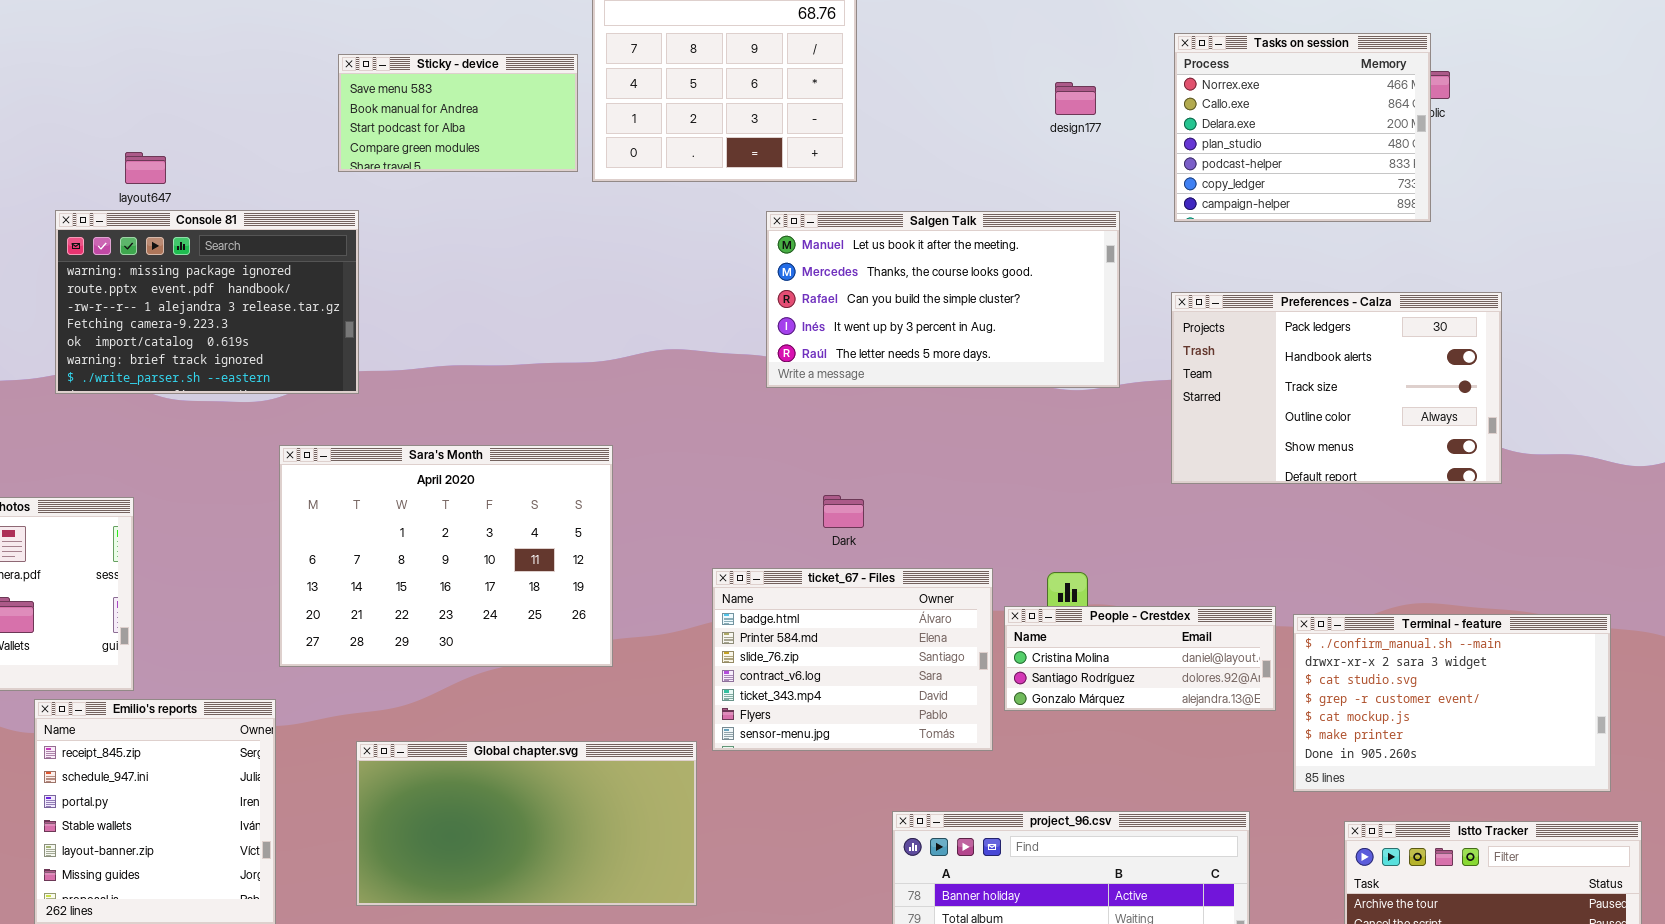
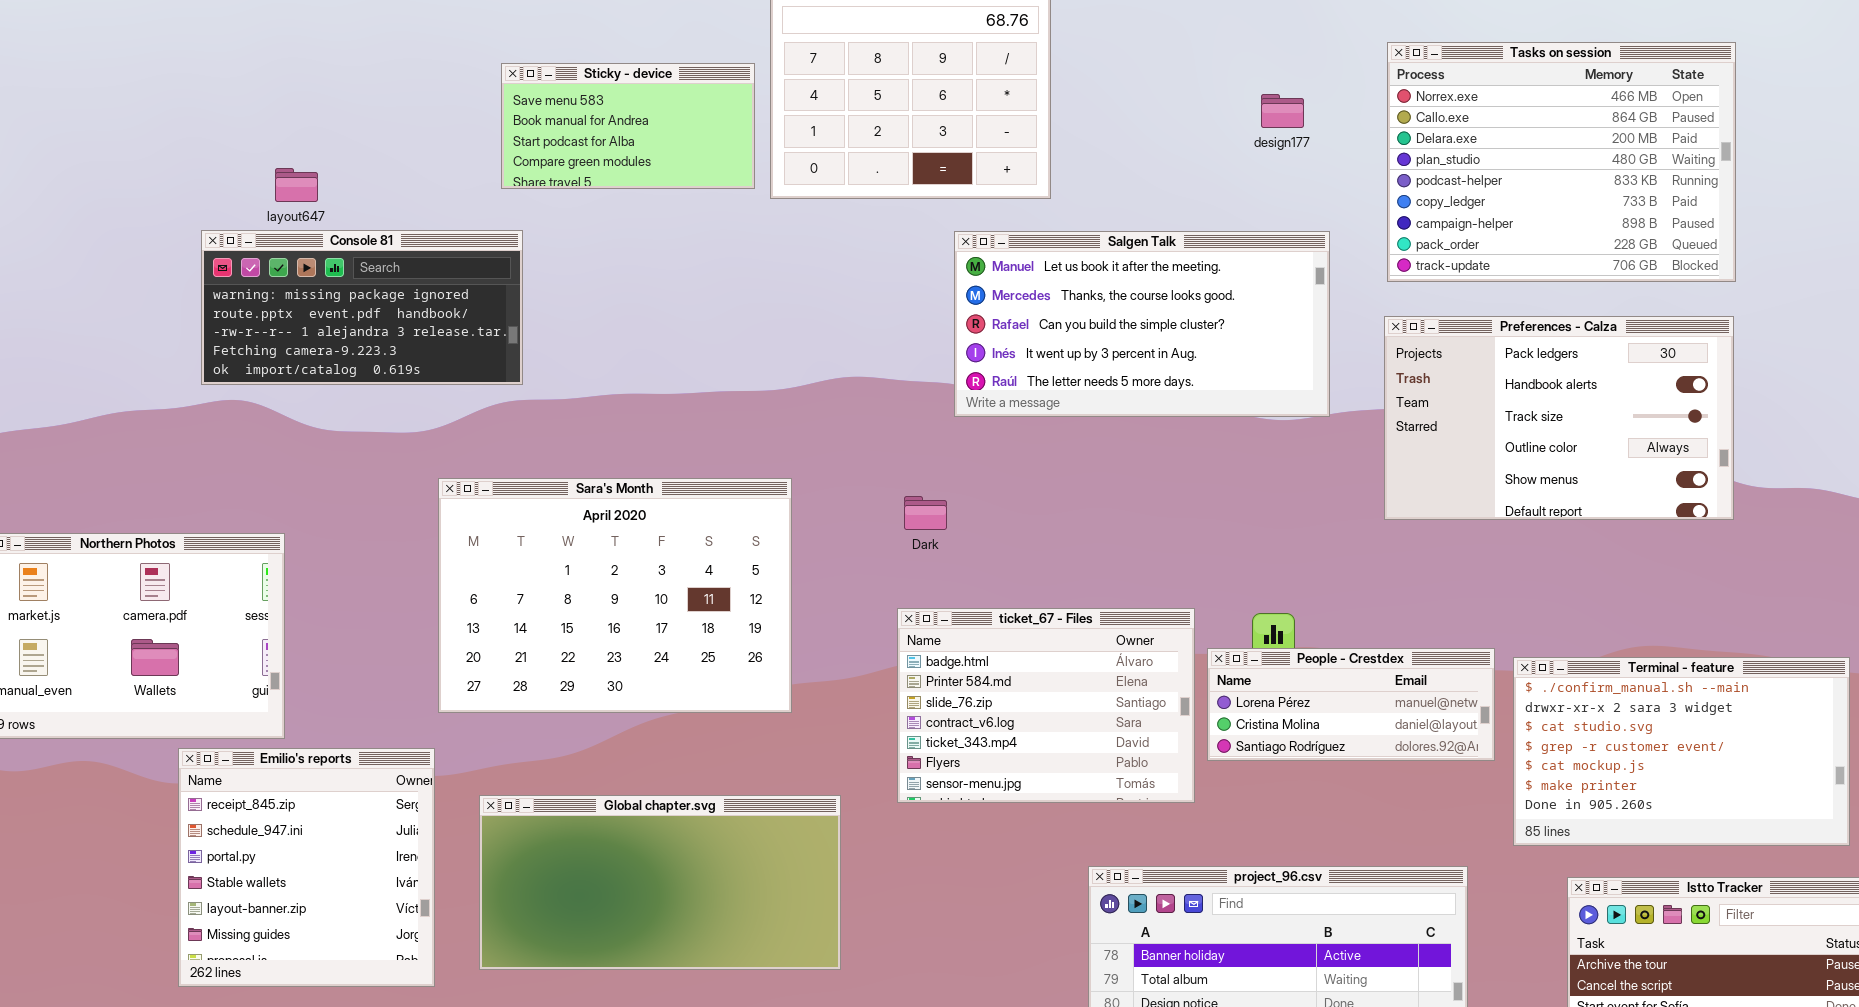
Tasks on session: [1174,33,1431,222] -> [1387,42,1736,282], resized
Console 81: [55,210,359,394] -> [201,230,523,385], resized
Dark: [823,495,864,528] -> [904,496,947,530], moved
People - Crestdex: [1004,606,1276,711] -> [1207,648,1495,761], scrolled up 1 row
Global chapter.svg: [356,741,697,906] -> [479,795,841,970], moved

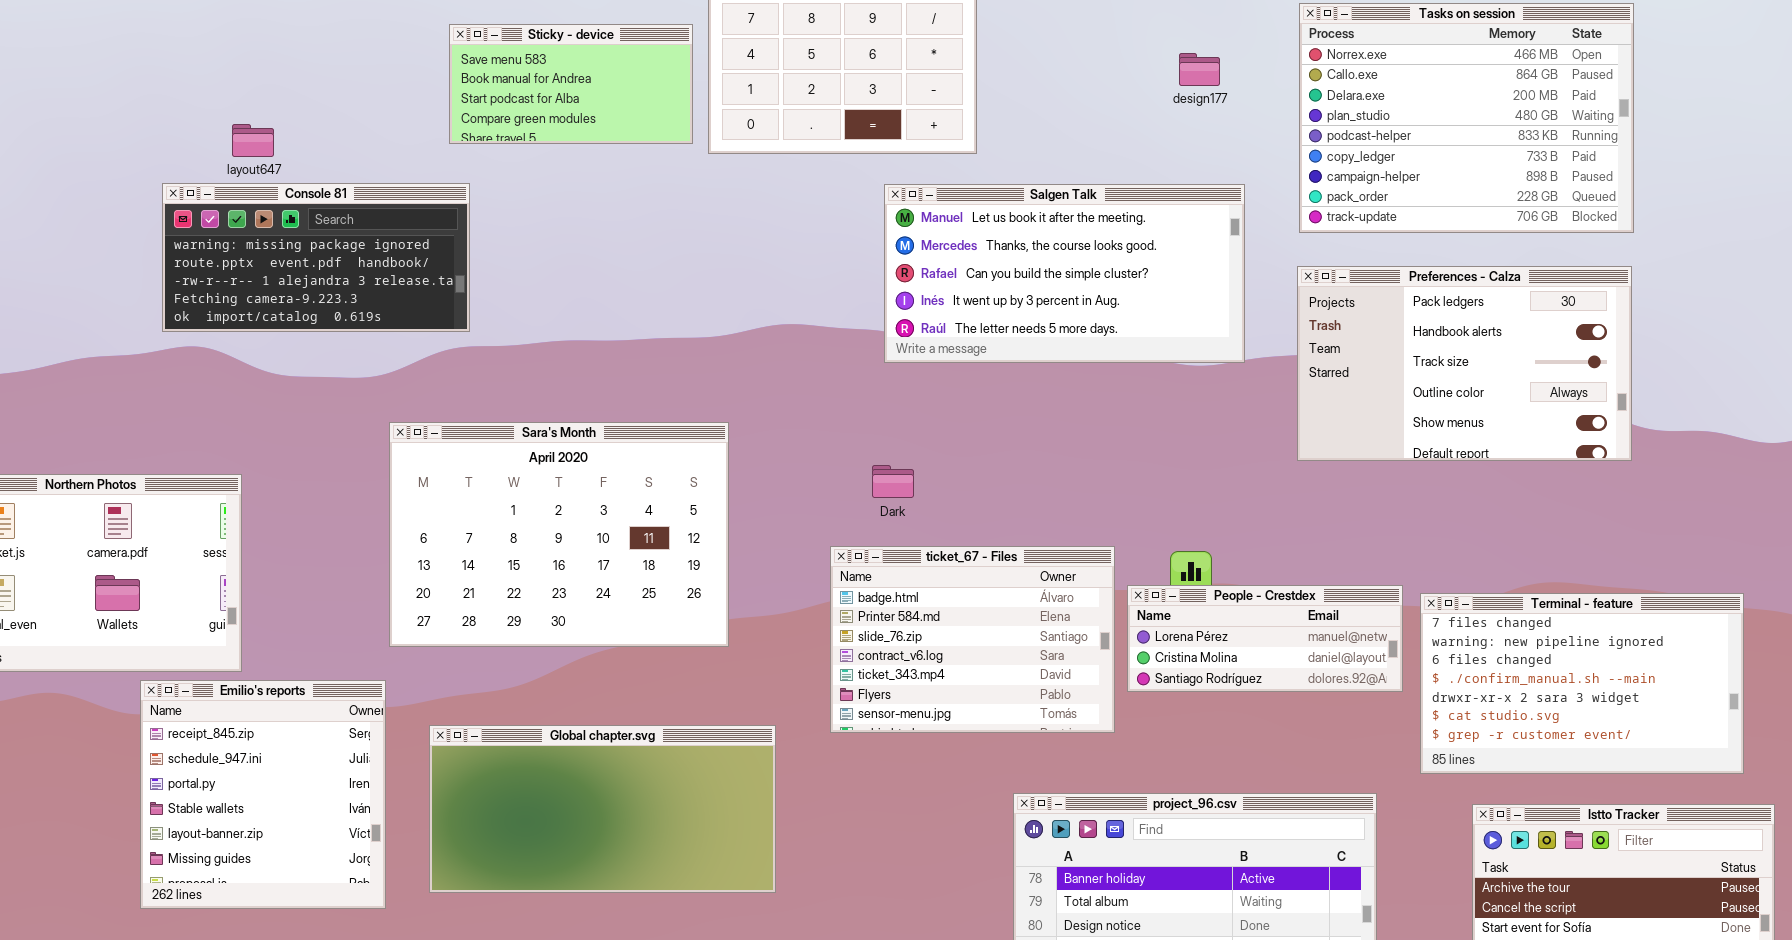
Dark: [904,496,947,530] -> [872,465,914,498], moved
Terminal - feature: [1513,657,1850,846] -> [1420,593,1744,774], scrolled up 3 rows

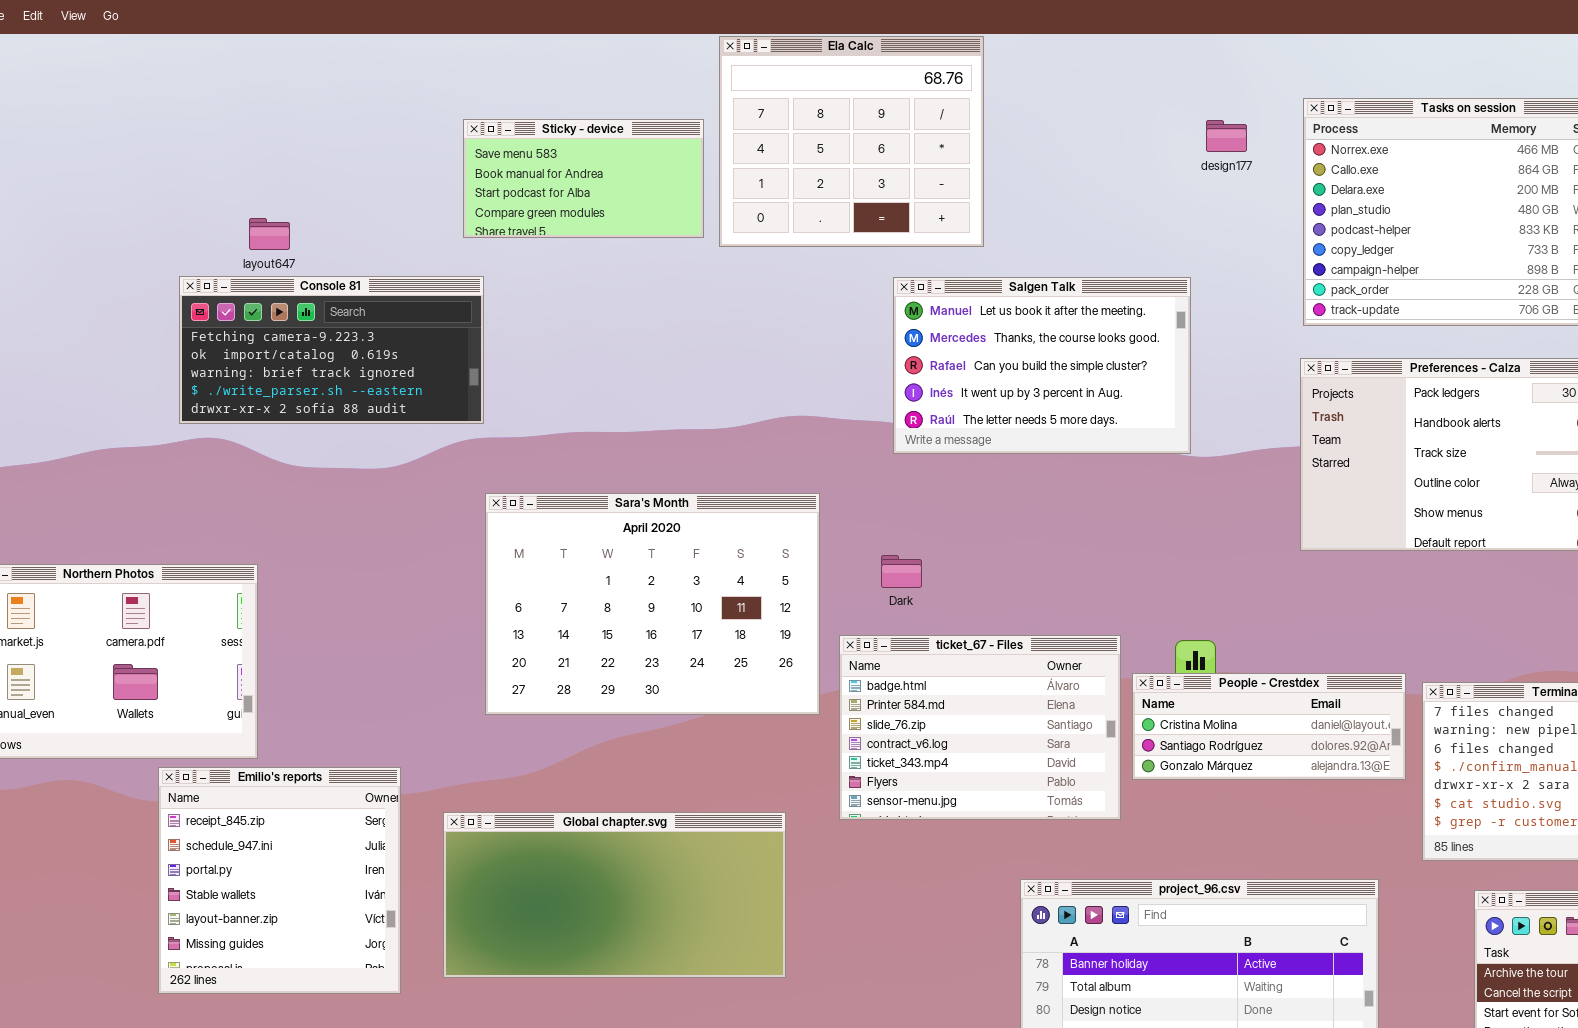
design177: [1179,53,1220,86] -> [1206,120,1247,152], moved
Console 81: [162,183,470,332] -> [179,276,484,424], scrolled down 3 rows
Salgen Talk: [884,184,1245,363] -> [893,277,1191,454], resized
Sara's Month: [389,422,729,647] -> [485,493,820,715], moved
People - Crestdex: [1127,585,1403,692] -> [1132,673,1406,780], scrolled down 1 row

